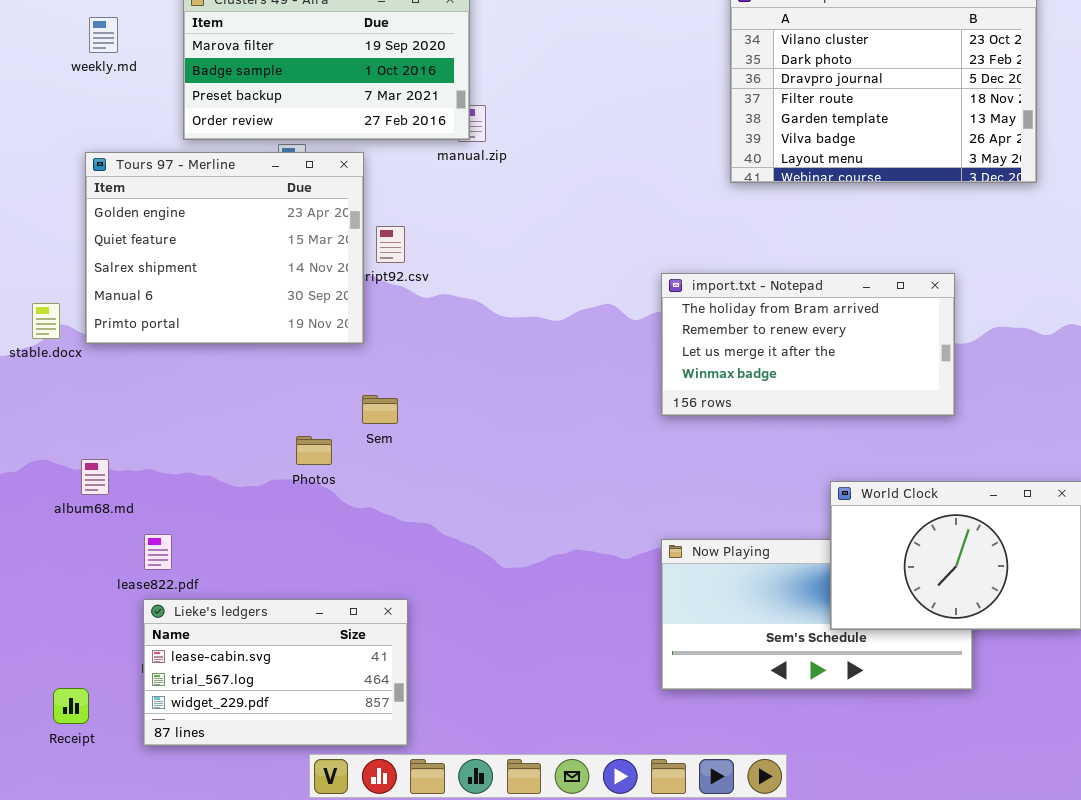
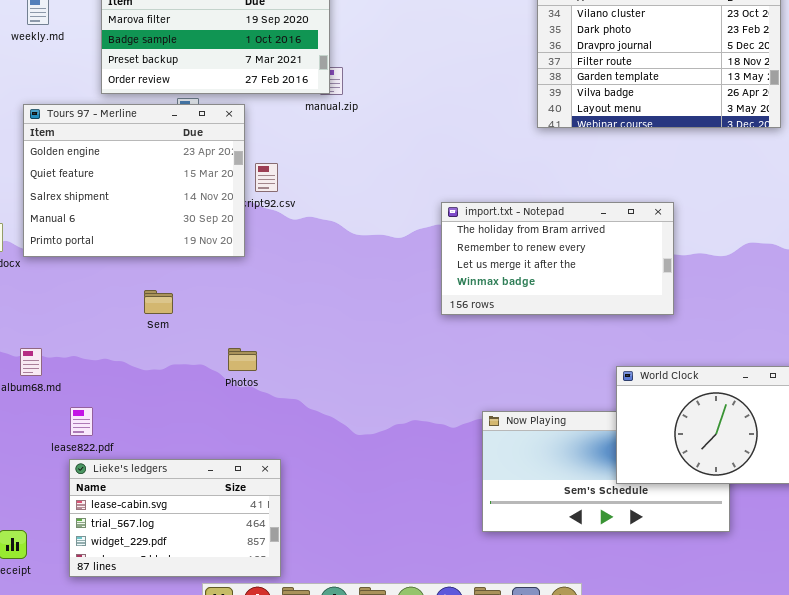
import.txt - Notepad: [661,273,955,416] -> [441,202,674,315], moved
Sem: [362,395,398,424] -> [144,290,173,314], moved
Photos: [296,436,332,465] -> [228,348,257,371], moved

